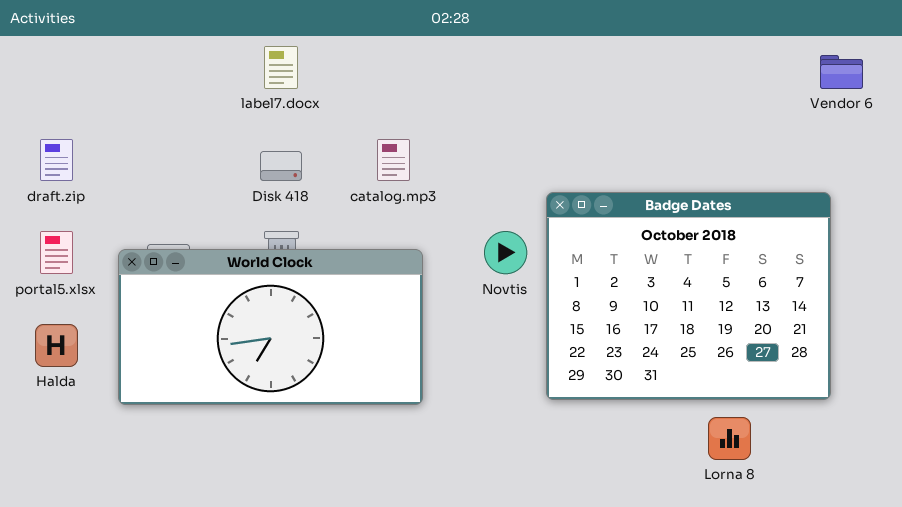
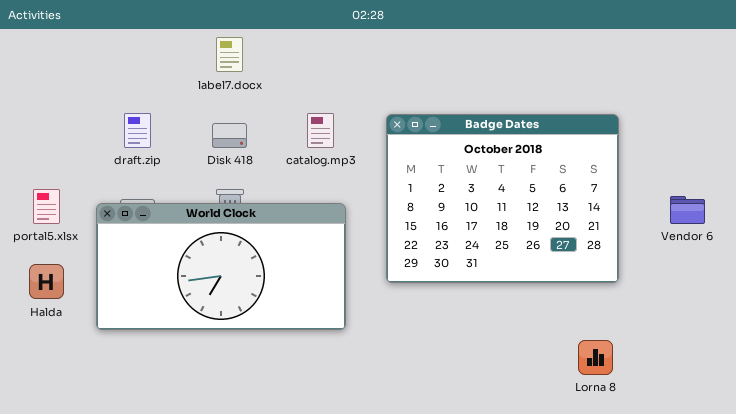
Vendor 6: [820,55,863,89] -> [670,196,705,224], moved
draft.zip: [40,139,73,181] -> [124,113,151,148], moved
Badge Dates: [546,192,831,400] -> [386,114,619,283], moved

